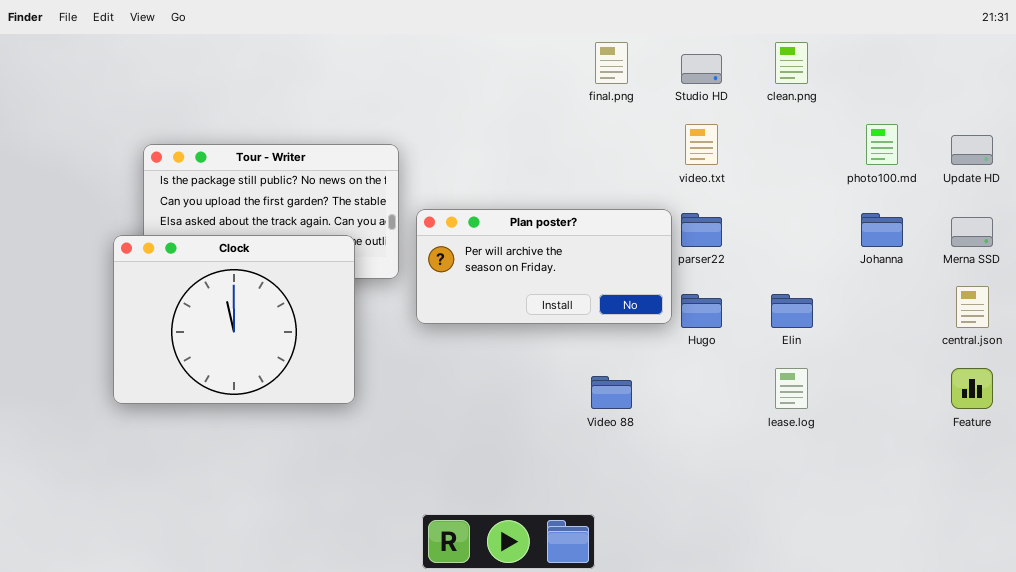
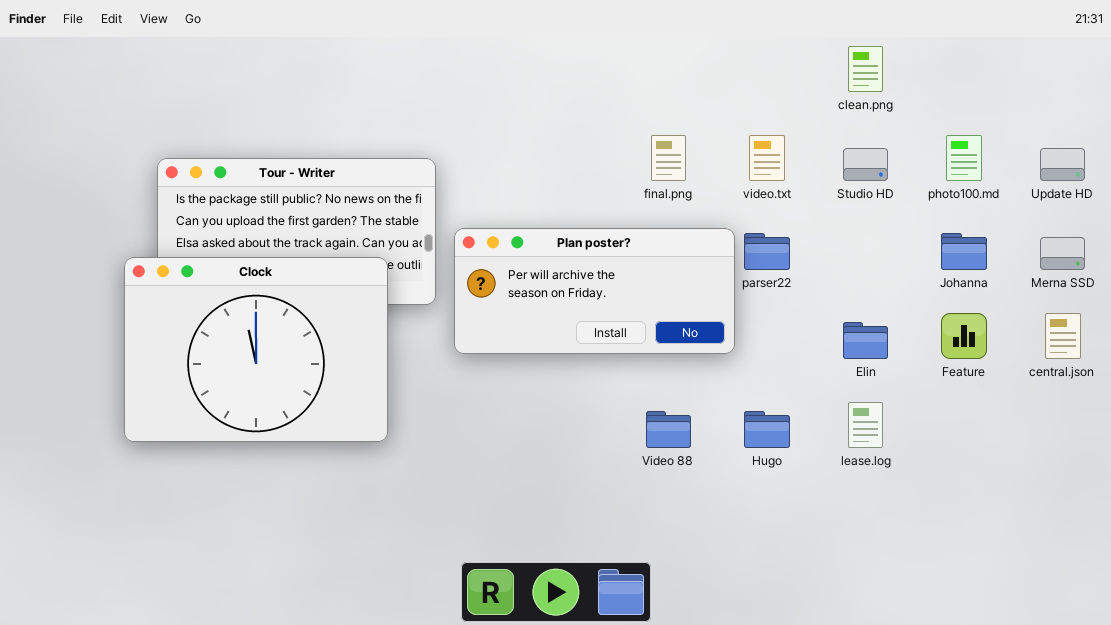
final.png: [595,42,628,84] -> [651,135,686,181], moved
Studio HD: [681,54,722,84] -> [843,148,888,181], moved
Hugo: [681,294,722,328] -> [744,411,790,448], moved
Feature: [951,368,993,409] -> [941,313,987,359], moved

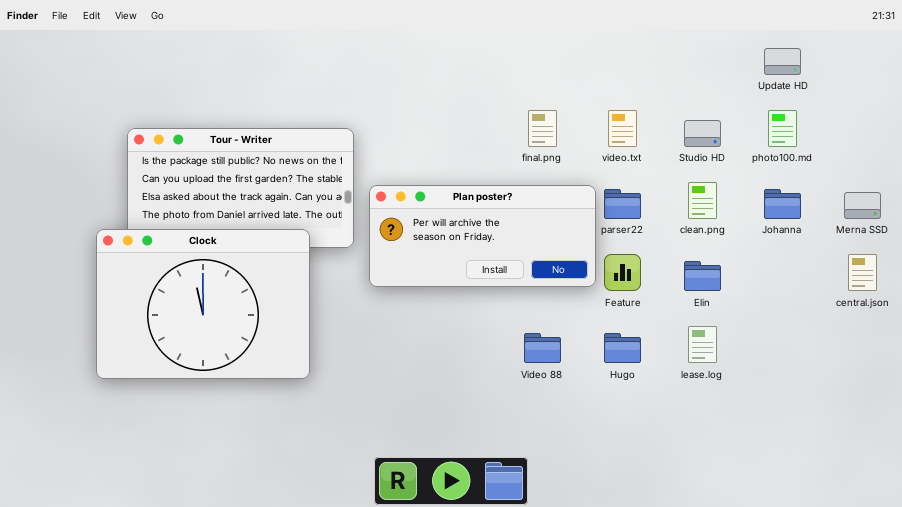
clean.png: [848,46,883,92] -> [688,182,717,219], moved
Update HD: [1040,148,1085,181] -> [764,48,801,75], moved
Clock: [124,257,388,442] -> [96,229,310,379], moved
Feature: [941,313,987,359] -> [604,254,641,291], moved

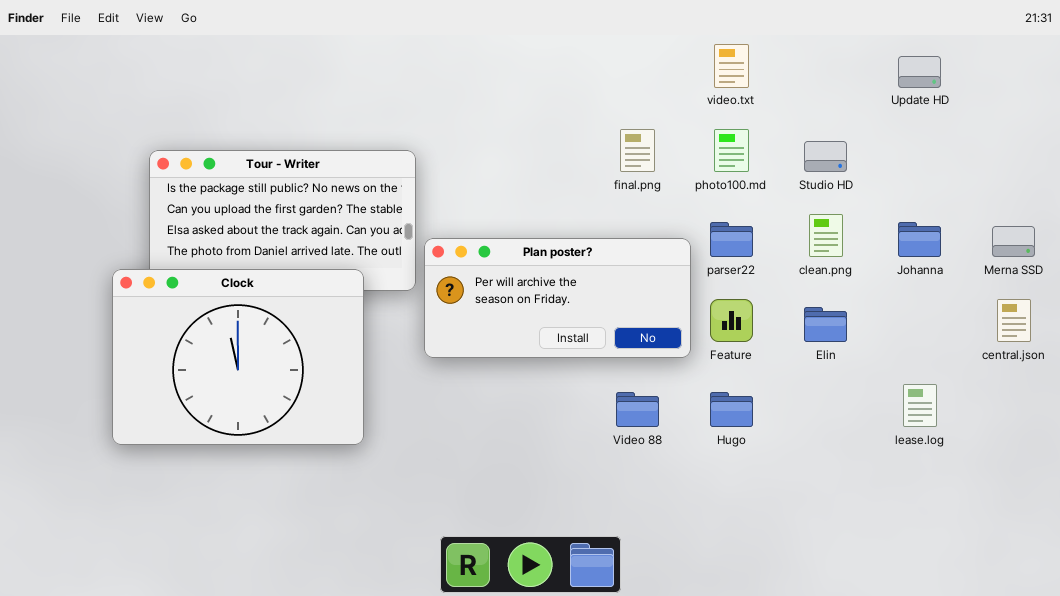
video.txt: [608,110,637,147] -> [714,44,749,88], moved
photo100.md: [768,110,797,147] -> [714,129,749,172], moved
Plan poster?: [369,185,596,287] -> [424,238,691,358], moved
lease.log: [688,326,717,363] -> [903,384,937,427], moved

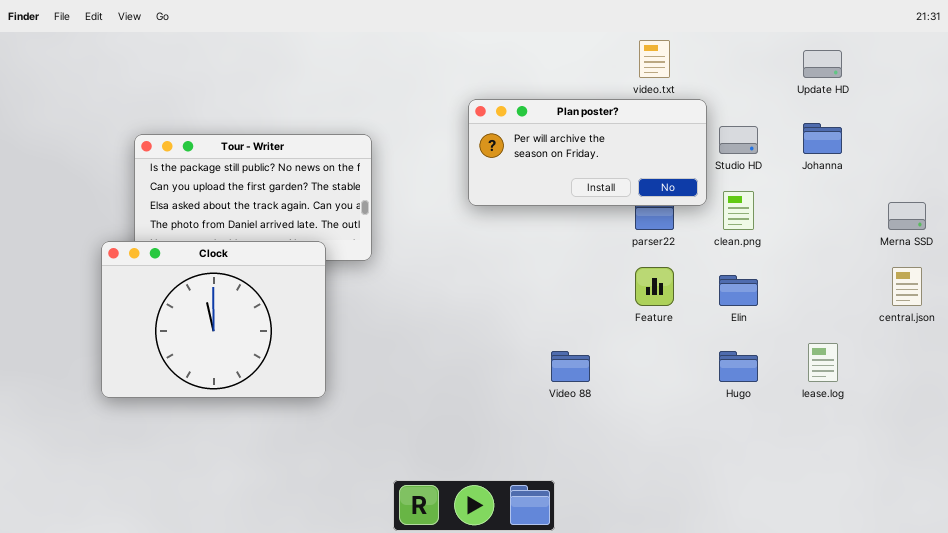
Johanna: [898,222,941,257] -> [803,123,842,154], moved
Plan poster?: [424,238,691,358] -> [468,99,707,206], moved
Hugo: [710,392,753,427] -> [719,351,758,382], moved

